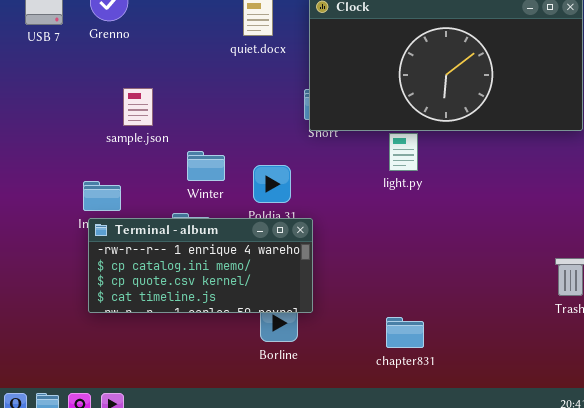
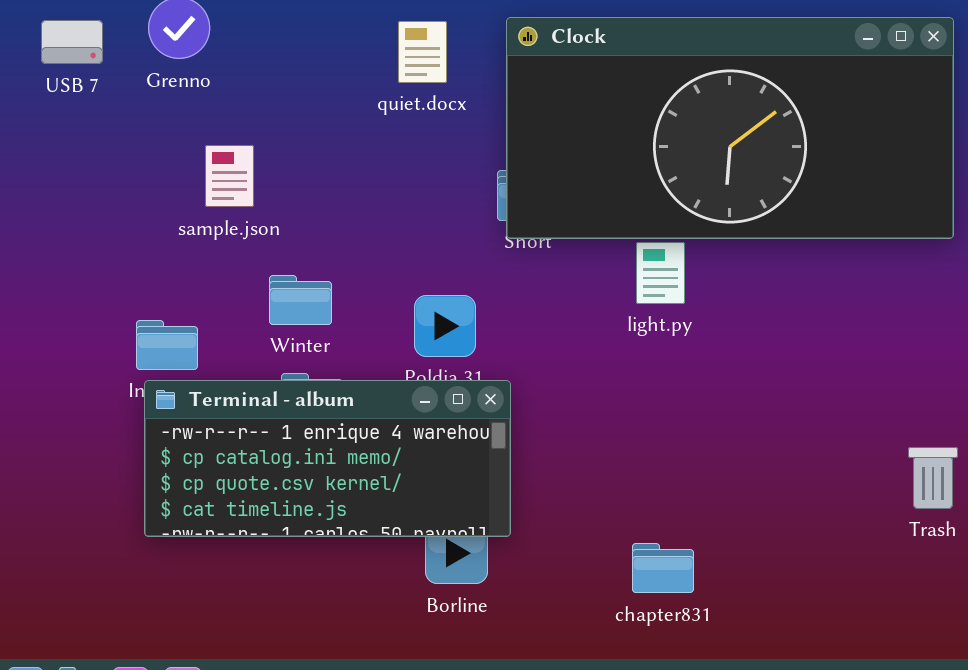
sample.json: [123,88,153,126] -> [205,145,254,207], moved
Winter: [187,151,225,181] -> [269,275,332,325], moved

